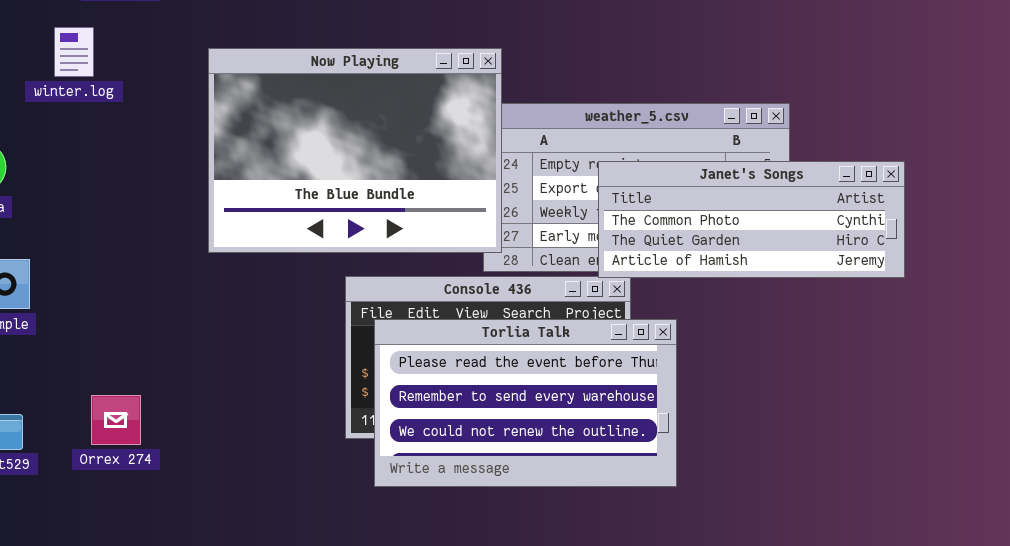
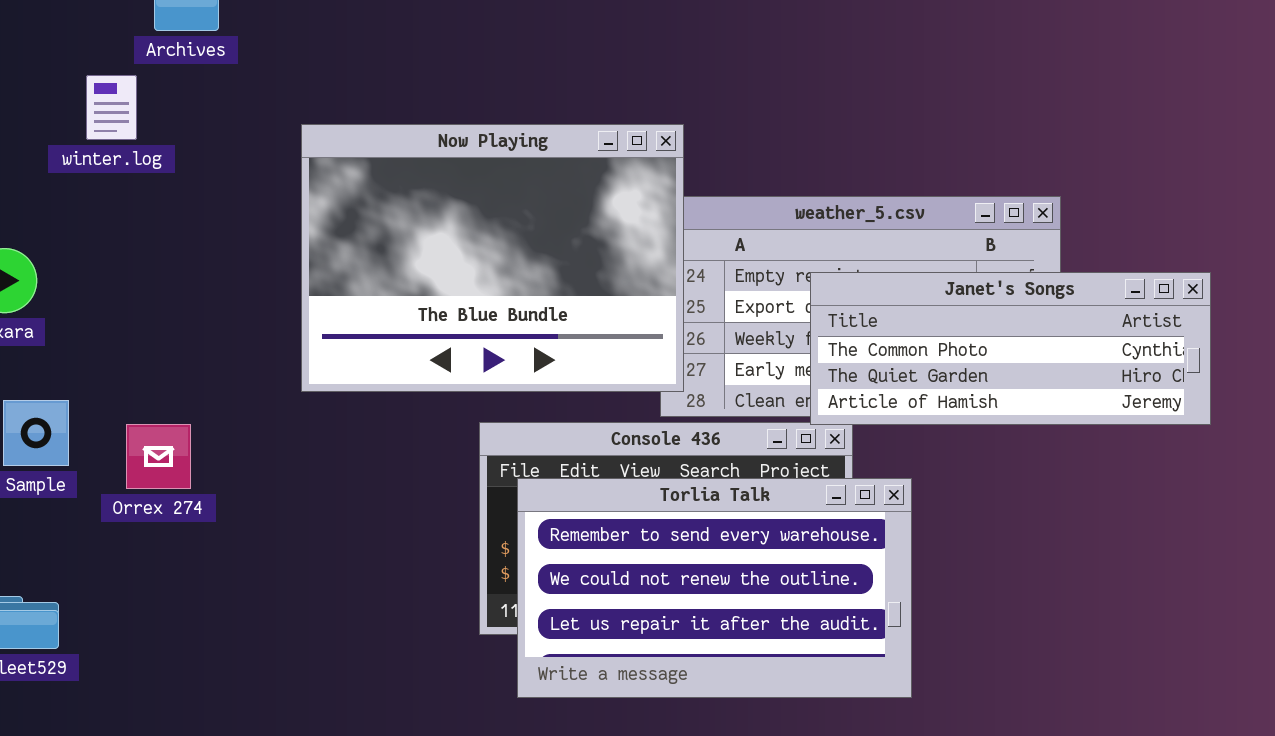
winter.log: [54,27,94,77] -> [86,75,137,140], moved
Torlia Talk: [374,319,677,487] -> [517,478,912,698], scrolled down 1 row
Orrex 274: [91,395,141,445] -> [126,424,191,489], moved

